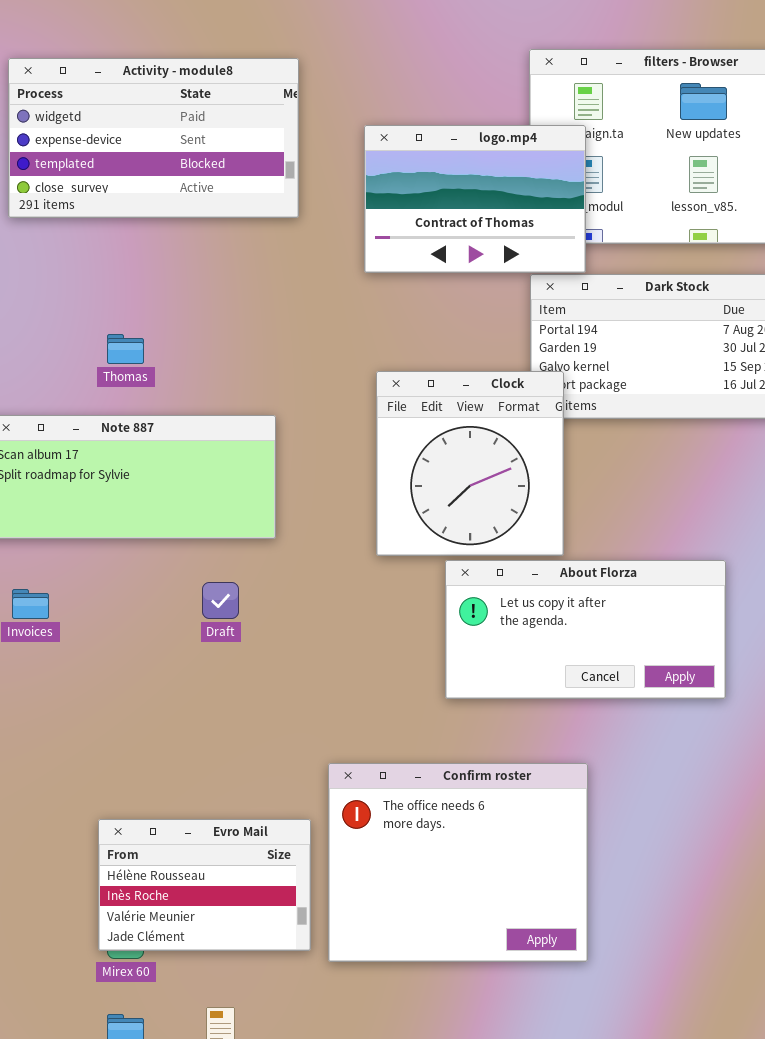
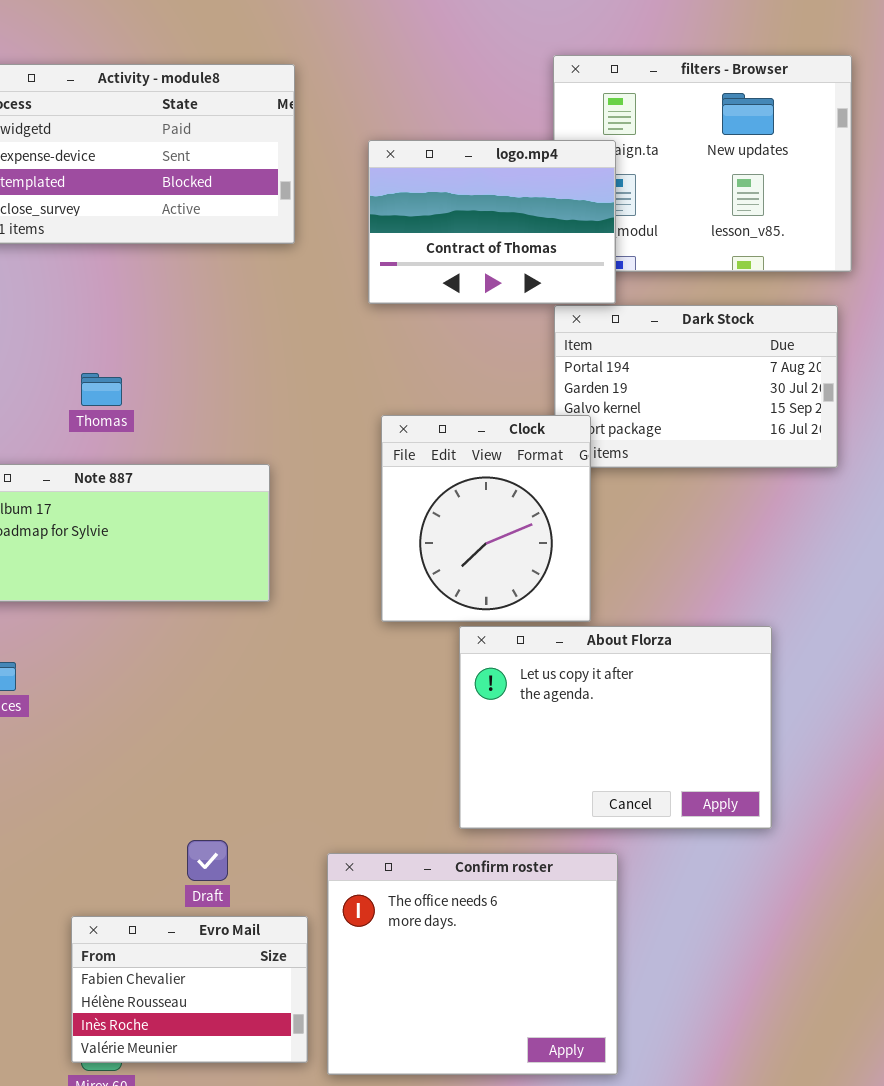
About Florza: [445,560,726,699] -> [459,626,772,829], resized
Draft: [202,582,239,619] -> [187,840,228,881], moved
Evro Mail: [98,819,311,951] -> [71,916,308,1063], scrolled up 1 row

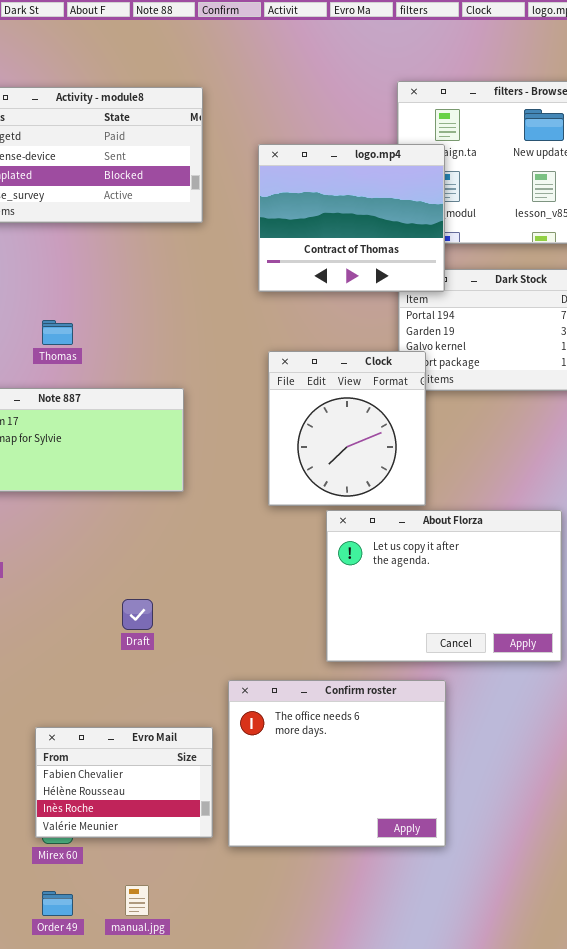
logo.mp4: [368,140,616,304] -> [258,144,445,292], resized
Draft: [187,840,228,881] -> [122,599,153,630], moved

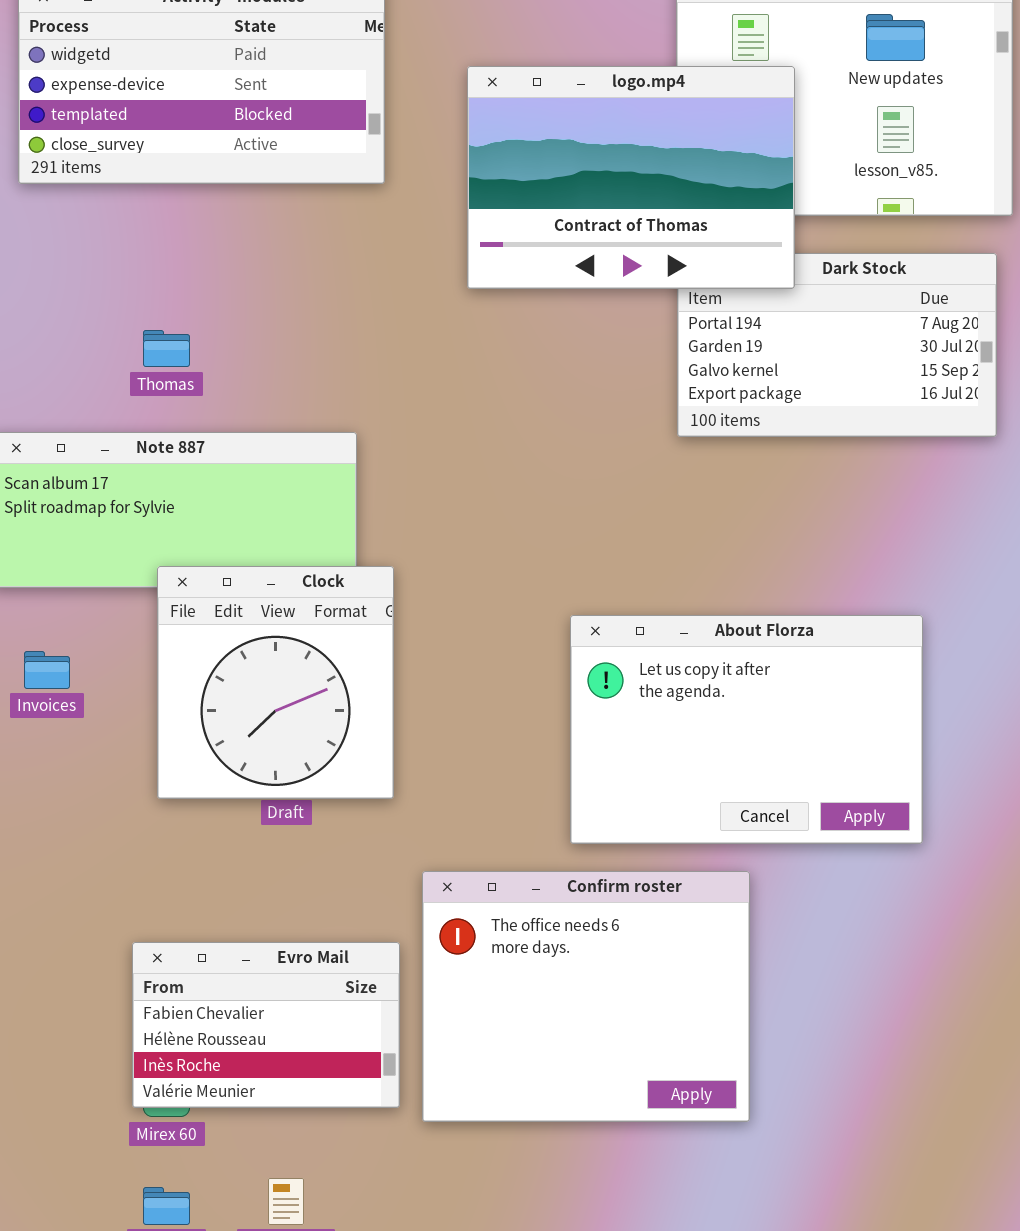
logo.mp4: [258,144,445,292] -> [467,66,795,289], resized
Clock: [268,351,426,506] -> [157,566,394,799], moved

